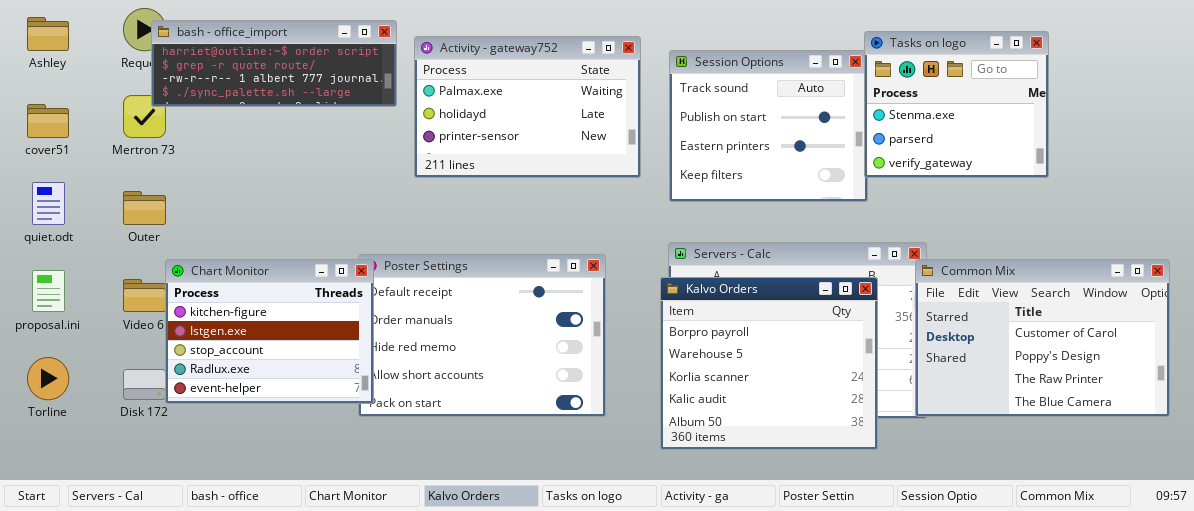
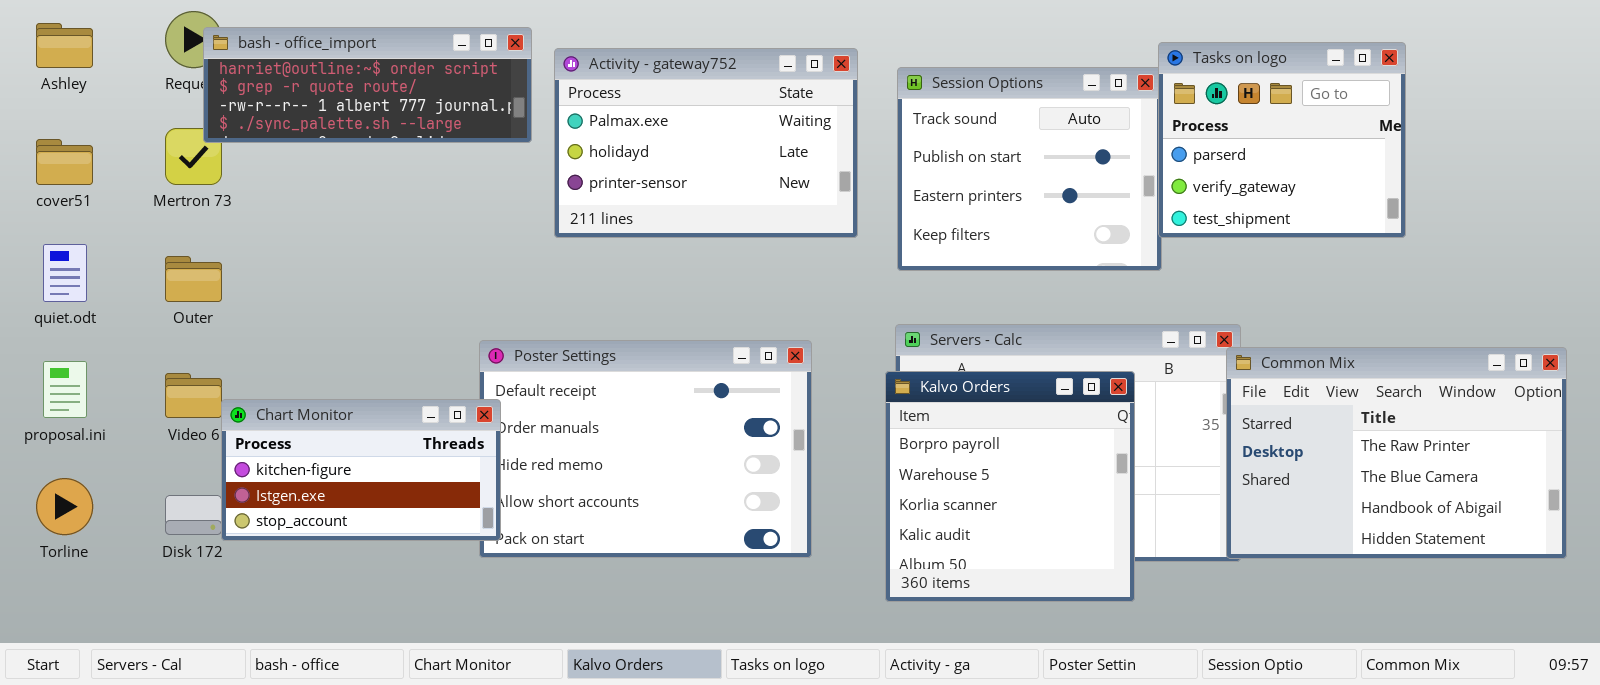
Tasks on logo: [864,31,1049,178] -> [1158,42,1406,238], scrolled down 1 row
Chart Monitor: [165,259,374,404] -> [221,399,501,541], resized
Common Mix: [915,259,1170,417] -> [1226,347,1567,559], scrolled down 2 rows
Kalvo Orders: [660,277,878,450] -> [885,371,1135,602], resized

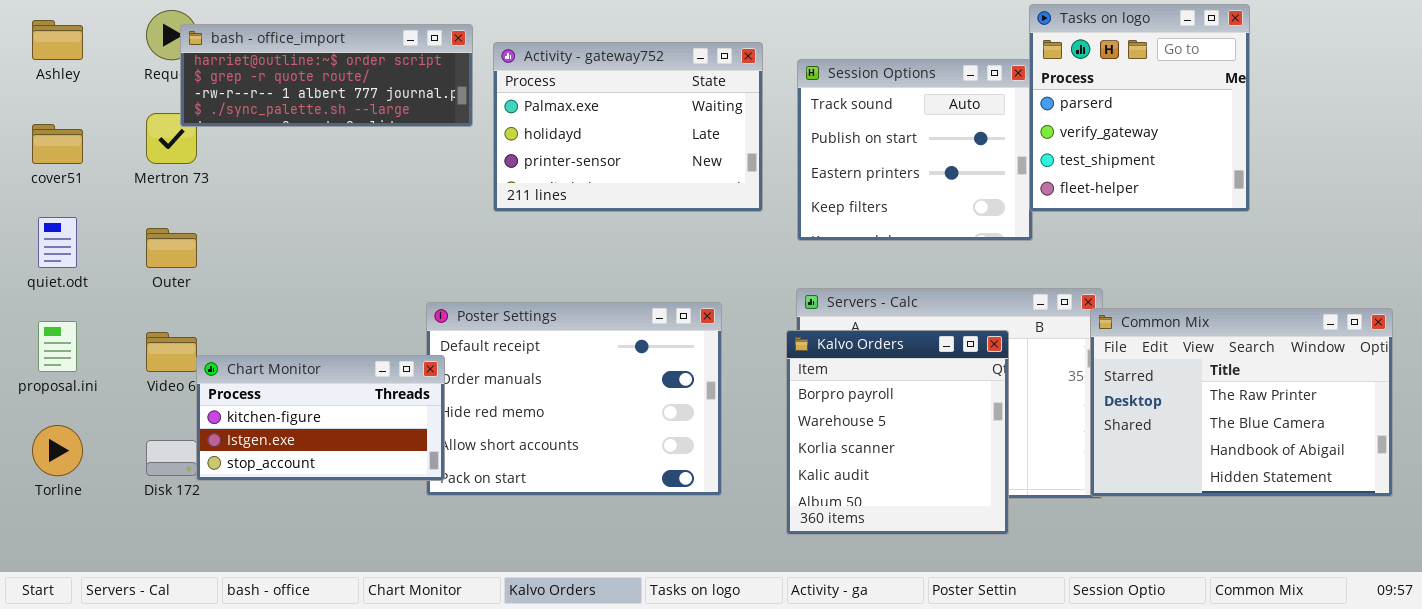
Tasks on logo: [1158,42,1406,238] -> [1029,4,1250,212], resized

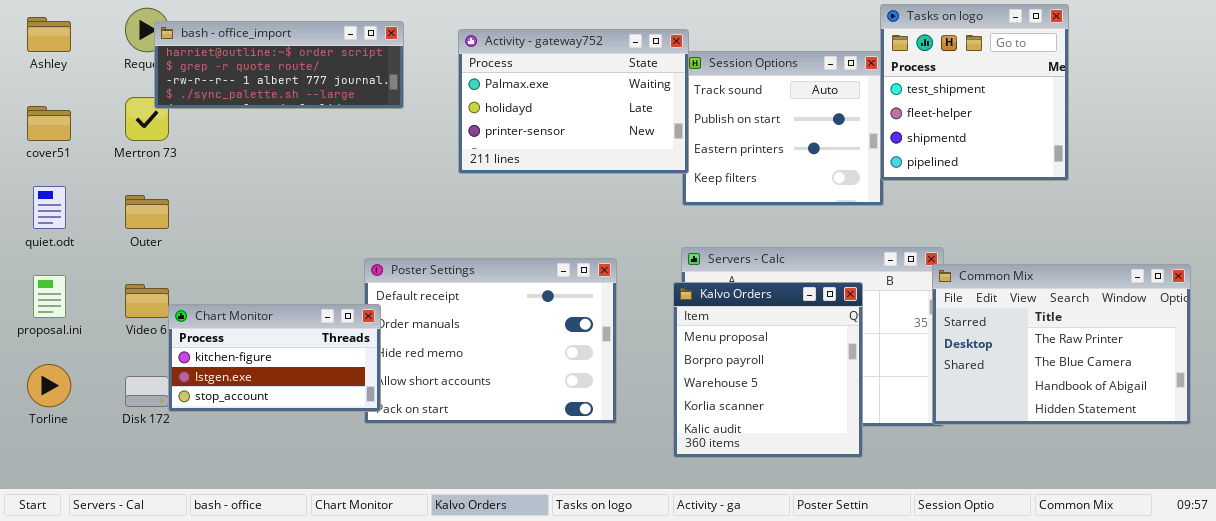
Tasks on logo: [1029,4,1250,212] -> [880,4,1069,181], scrolled down 2 rows
Activity - gateway752: [493,42,763,212] -> [458,29,689,174], moved
Kalvo Orders: [786,330,1009,535] -> [673,282,863,458], scrolled up 1 row

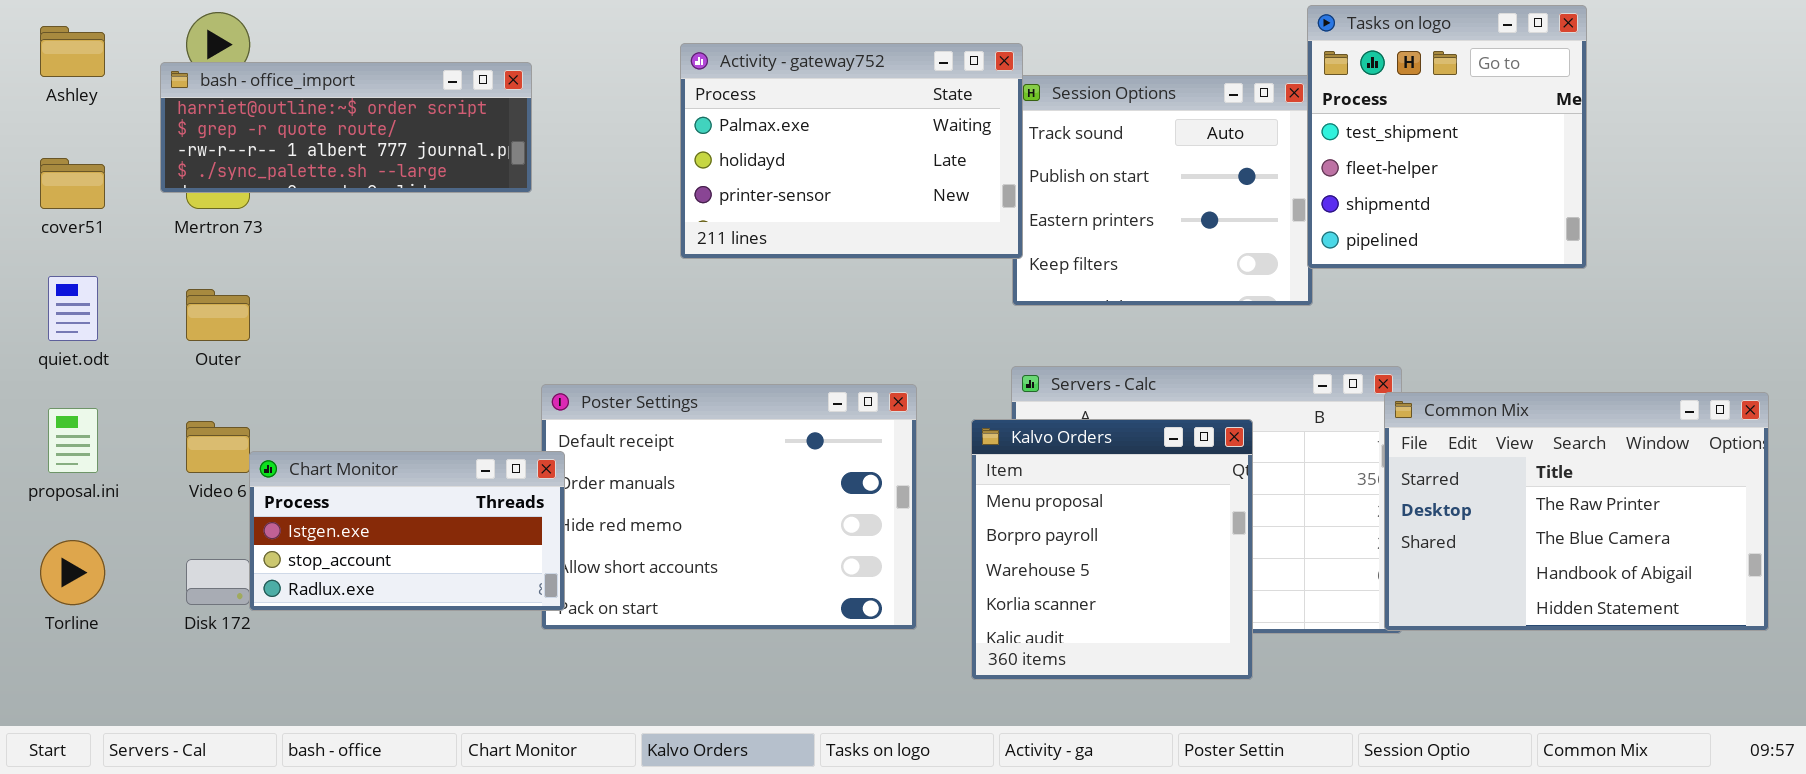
bash - office_import: [154,21,404,109] -> [160,62,532,193], moved
Kalvo Orders: [673,282,863,458] -> [971,419,1253,680], moved
Chart Monitor: [168,304,381,412] -> [249,451,565,611], scrolled down 1 row

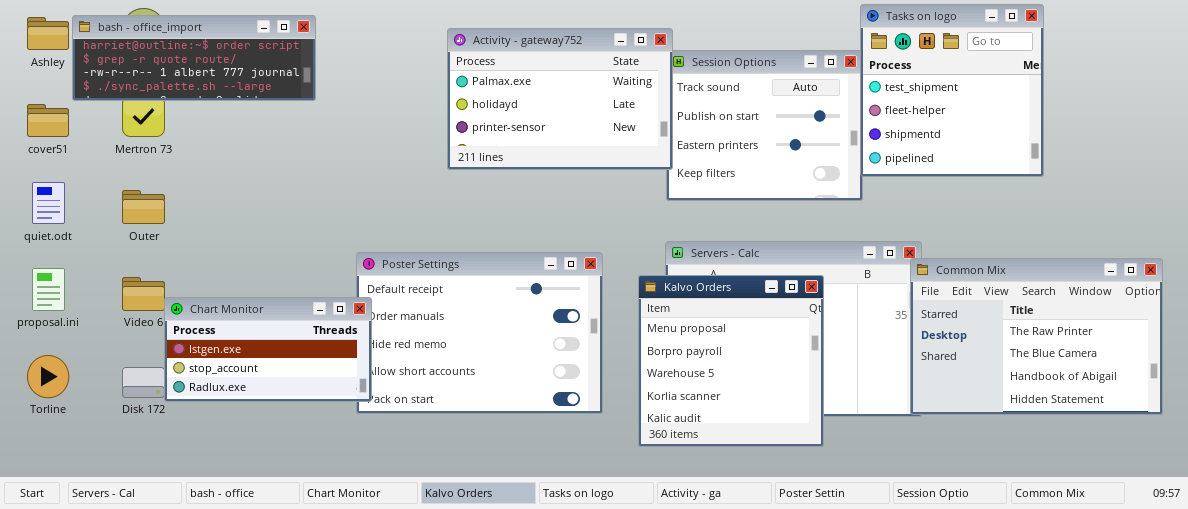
bash - office_import: [160,62,532,193] -> [72,15,316,101], moved

